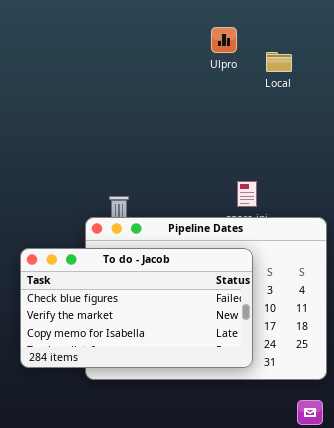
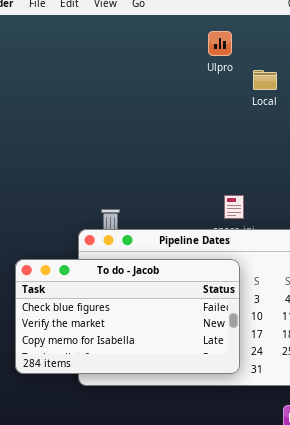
Ulpro: [211,27,237,53] -> [208,31,232,56], moved

